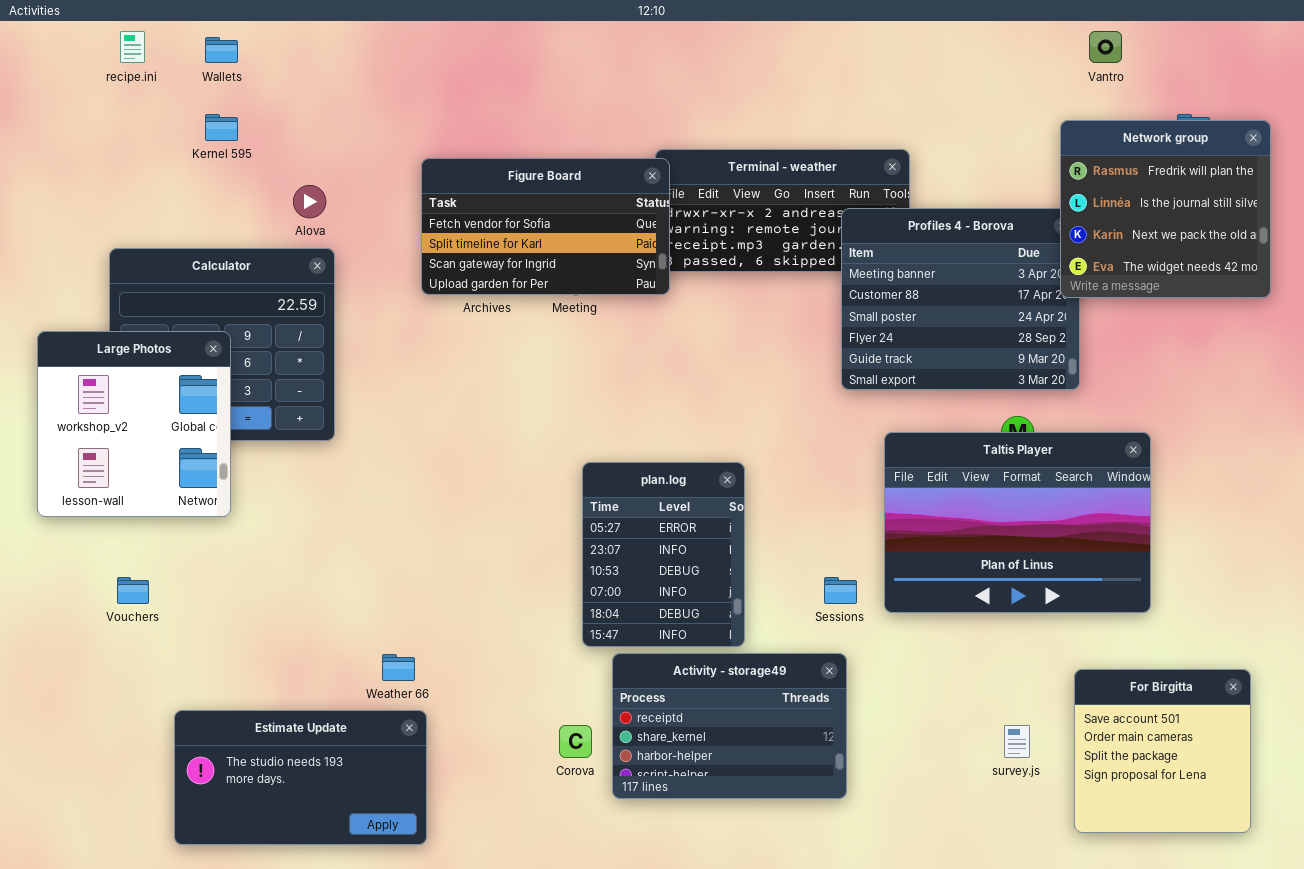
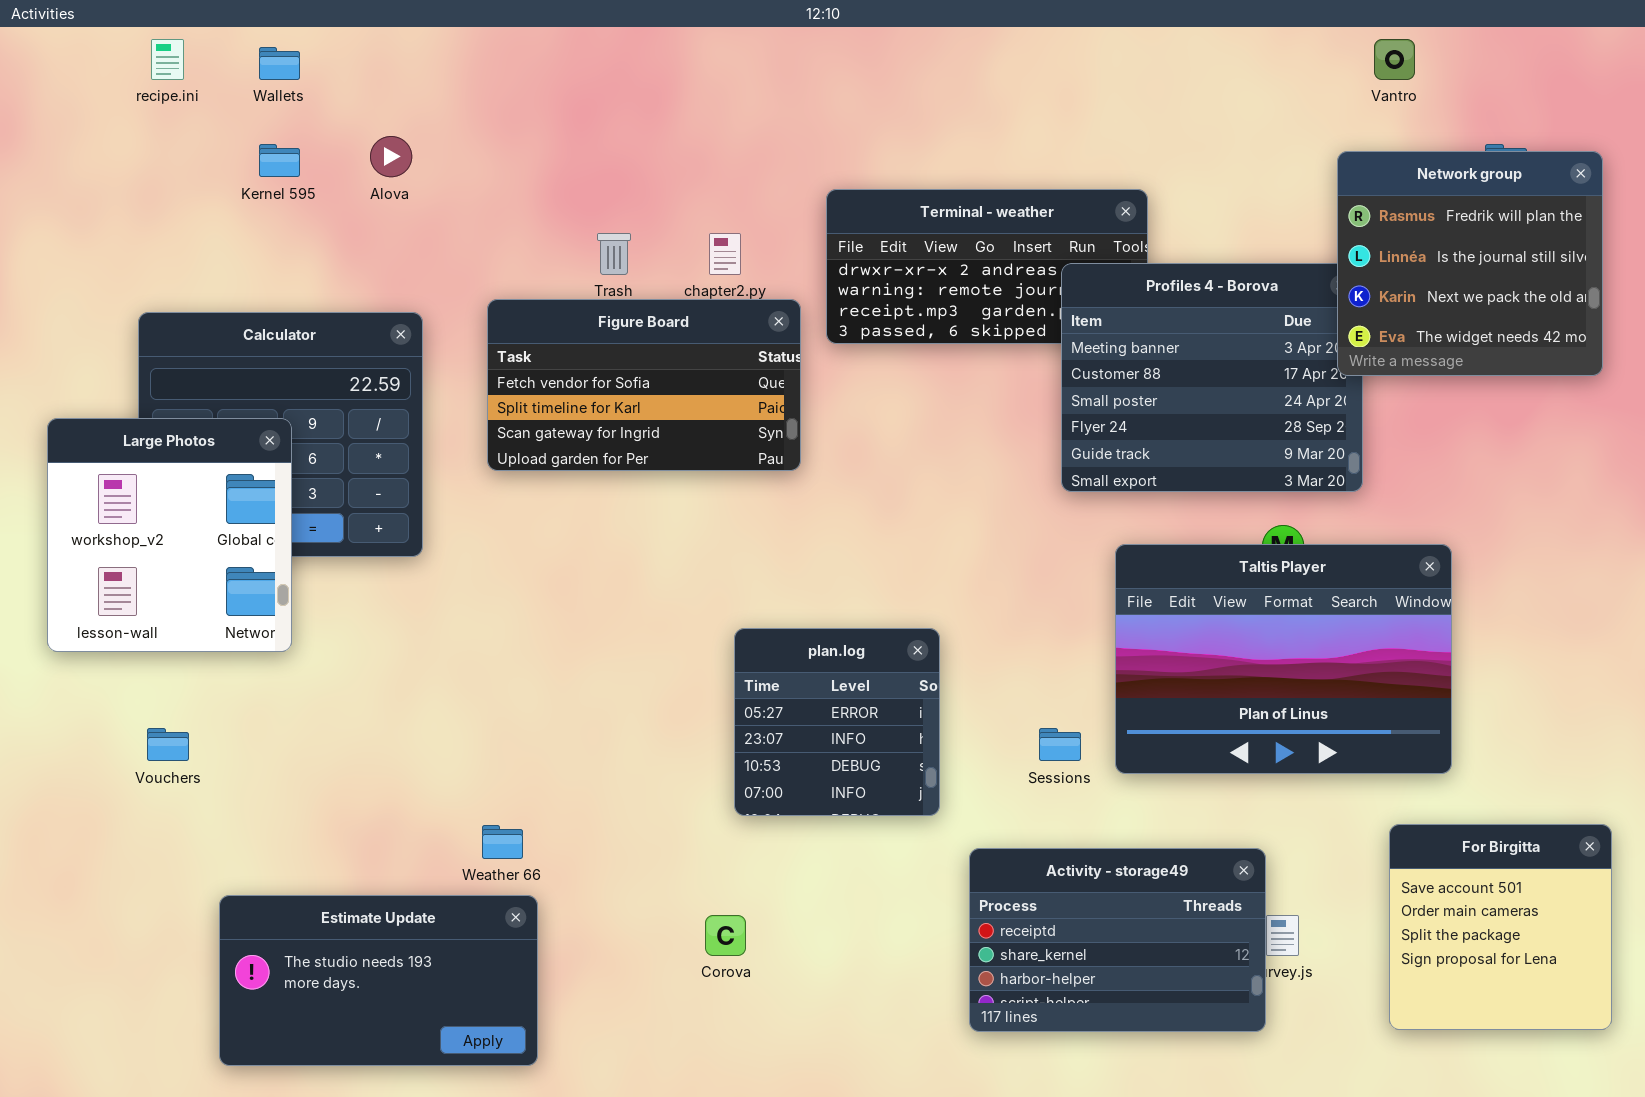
Figure Board: [421,158,670,295] -> [487,299,801,471], moved
Alova: [293,185,326,218] -> [370,136,412,177], moved
plan.log: [582,462,745,647] -> [734,628,940,816], resized
Activity - storage49: [612,653,847,799] -> [969,848,1266,1032], moved
For Birgitta: [1074,669,1251,833] -> [1389,824,1612,1030], moved

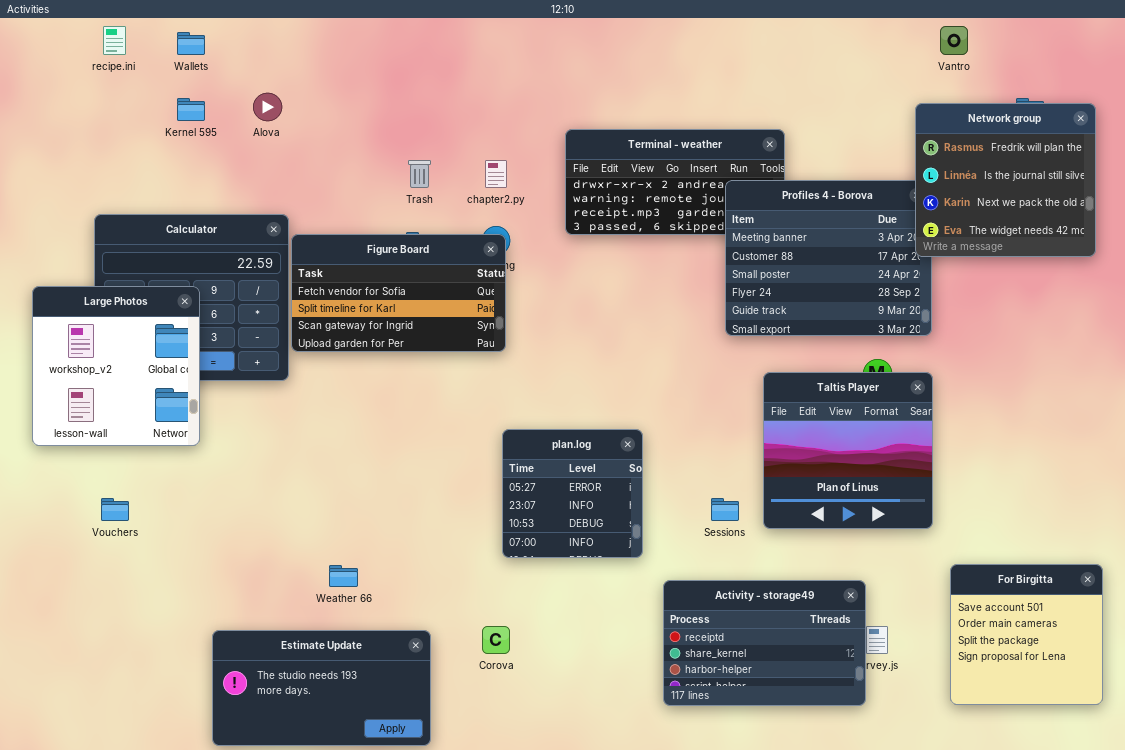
Figure Board: [487,299,801,471] -> [291,234,506,352], moved
Taltis Player: [1115,544,1452,774] -> [763,372,933,529], resized
Estimate Update: [219,895,538,1066] -> [212,630,431,746], moved

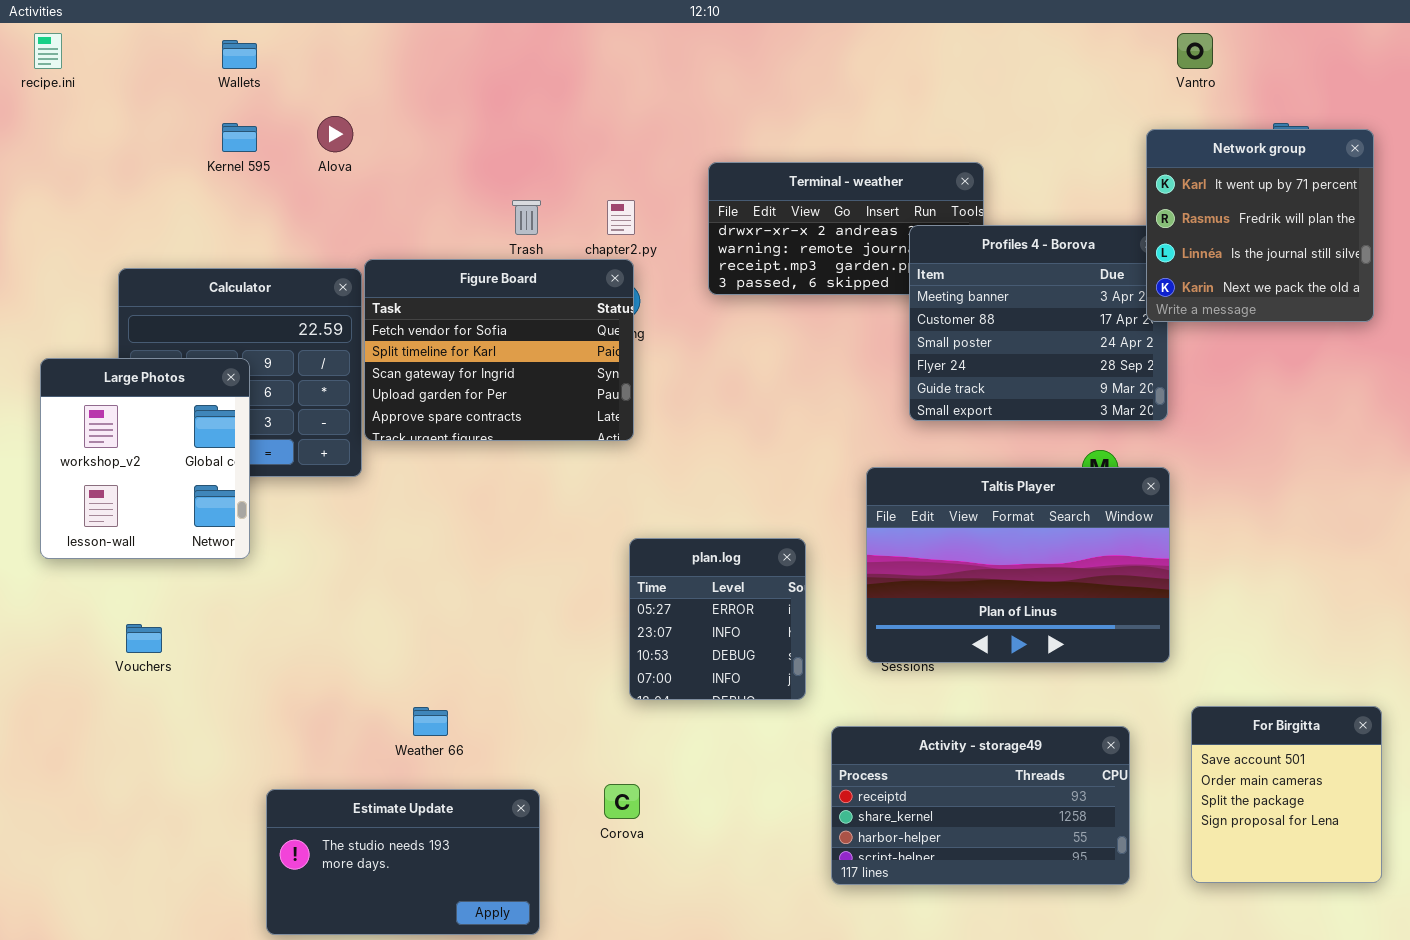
recipe.ini: [103,26,126,55] -> [34,33,62,69], moved
Network group: [915,103,1096,257] -> [1146,129,1374,322], scrolled up 1 row
Figure Board: [291,234,506,352] -> [364,259,634,441], resized
Taltis Player: [763,372,933,529] -> [866,467,1170,663], resized
Activity - storage49: [663,580,866,706] -> [831,726,1130,885], resized

